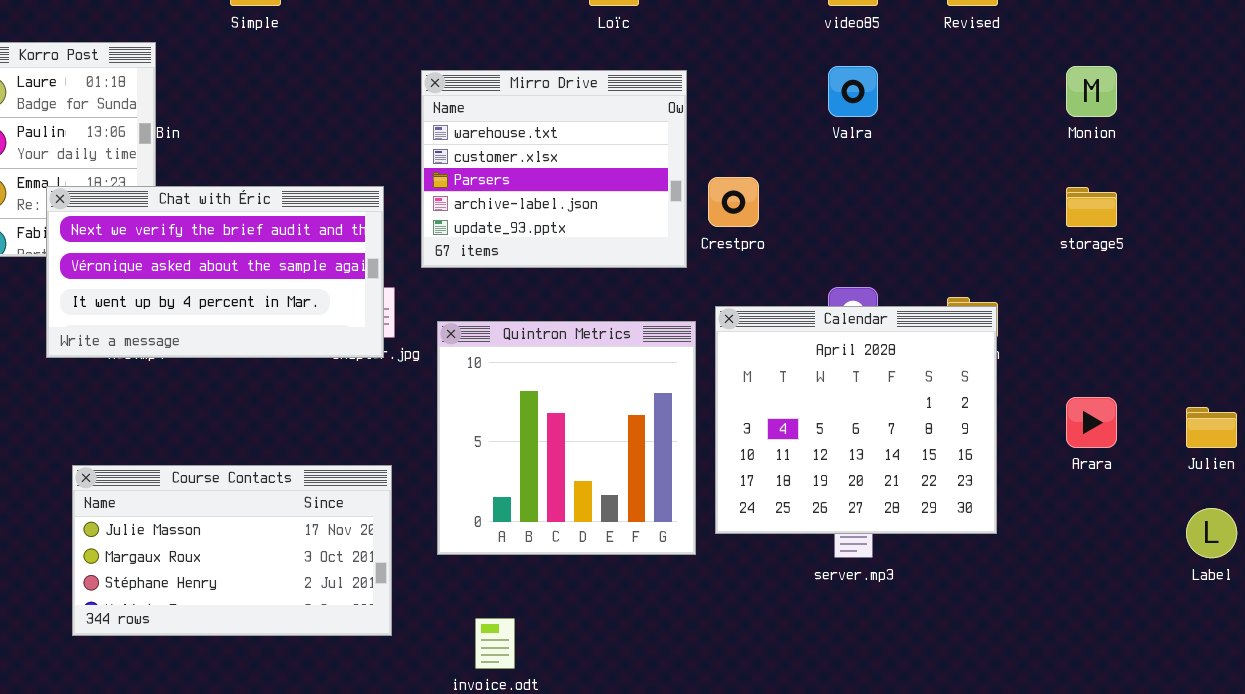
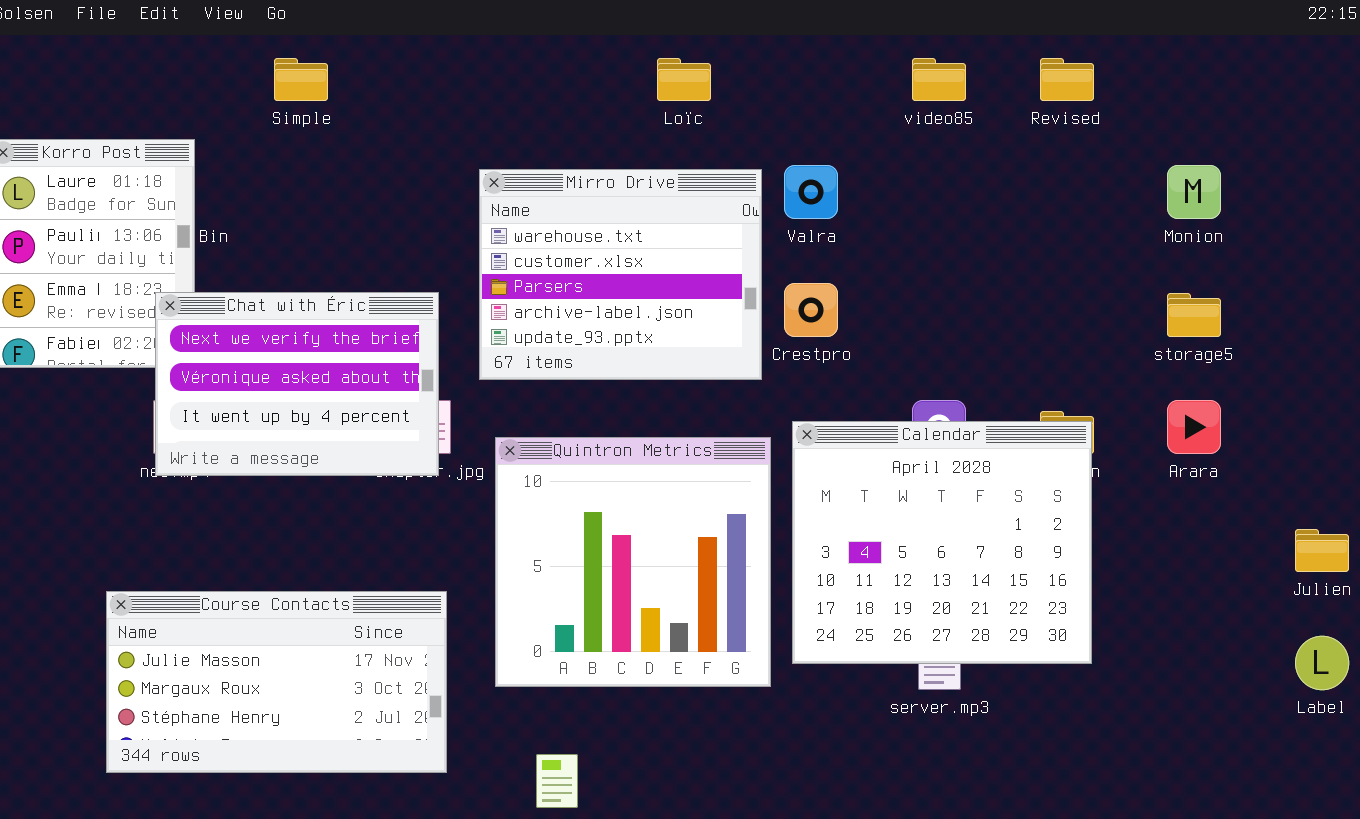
Valra: [828,66,878,117] -> [784,165,838,219], moved
Chat with Éric: [46,186,384,358] -> [155,292,439,476], resized
Arara: [1066,397,1117,448] -> [1167,400,1221,454], moved

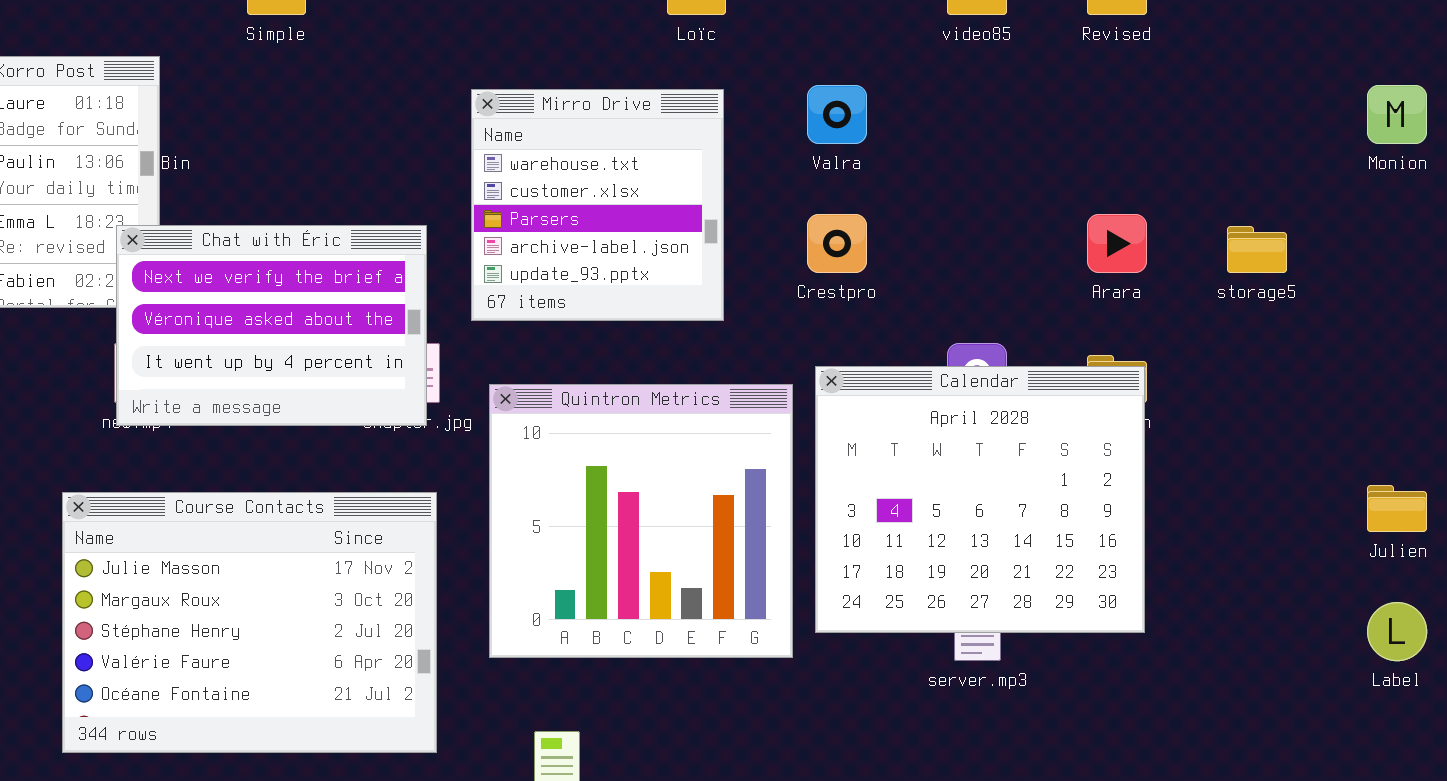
Monion: [1167,165,1221,219] -> [1367,85,1427,144], moved
Mirro Drive: [479,169,762,380] -> [471,89,724,321], resized
Arara: [1167,400,1221,454] -> [1087,214,1147,273], moved
Course Contacts: [106,591,447,773] -> [62,492,437,753], resized

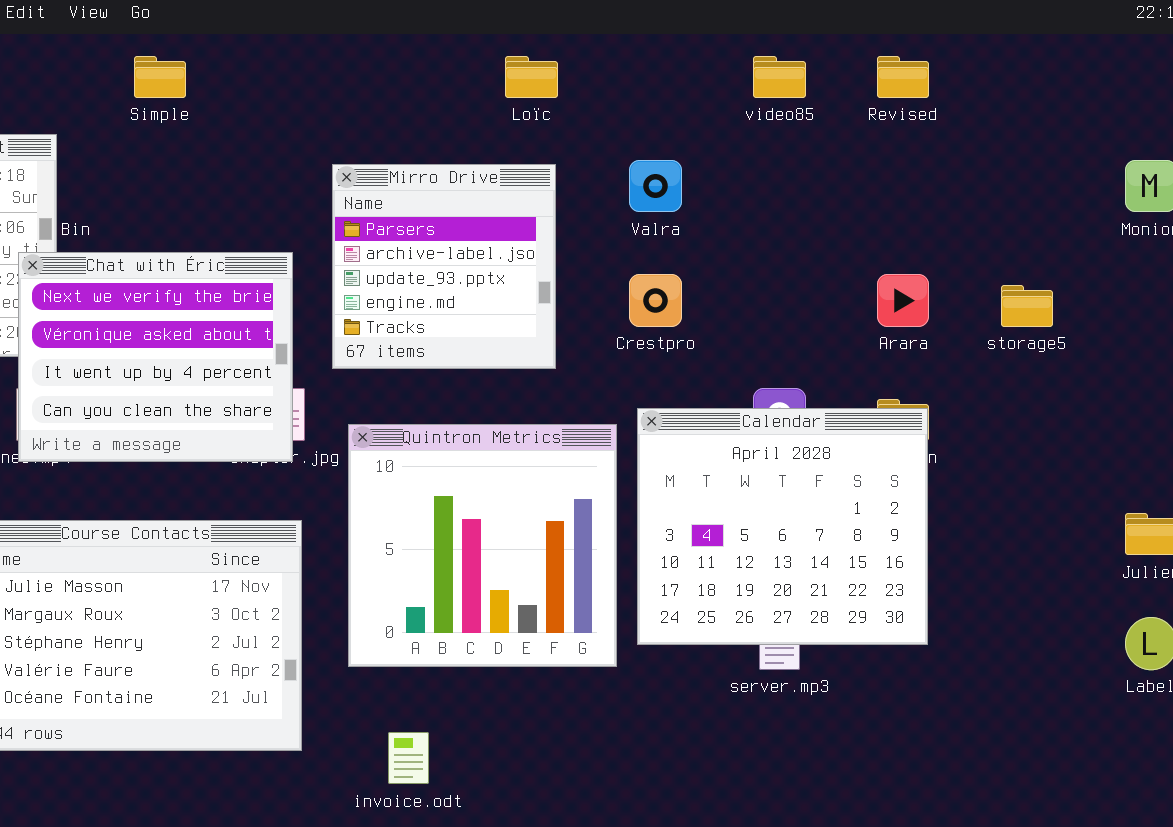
Mirro Drive: [471,89,724,321] -> [332,164,556,369], scrolled down 2 rows
Chat with Éric: [116,225,427,426] -> [18,252,293,462], resized

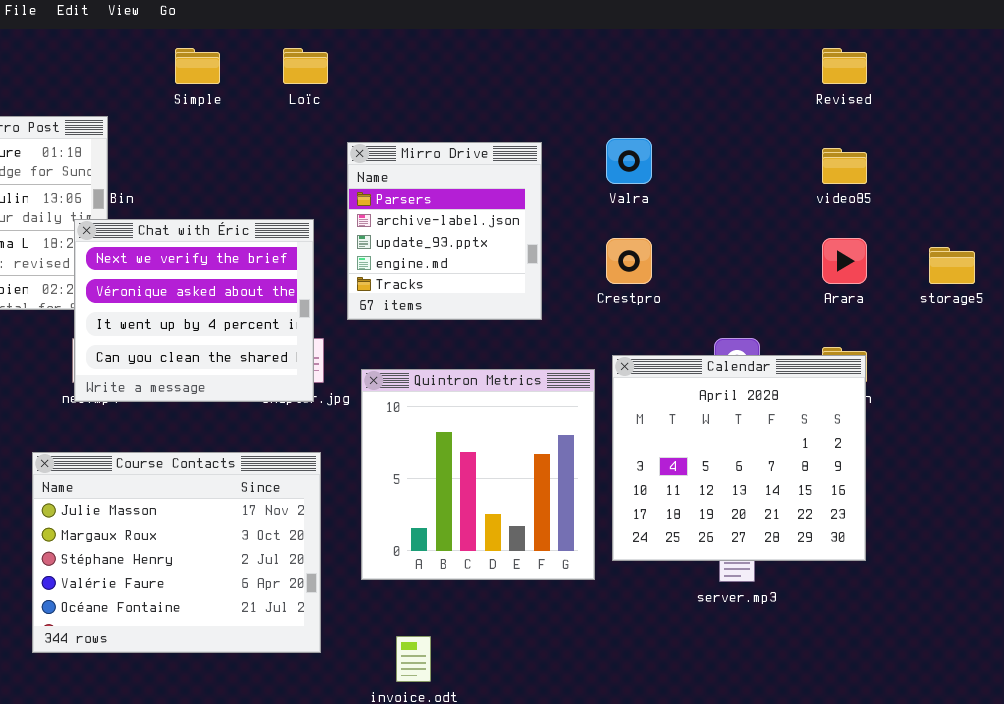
Loïc: [505,56,558,98] -> [283,48,328,84], moved
video85: [753,56,806,98] -> [822,148,867,184], moved

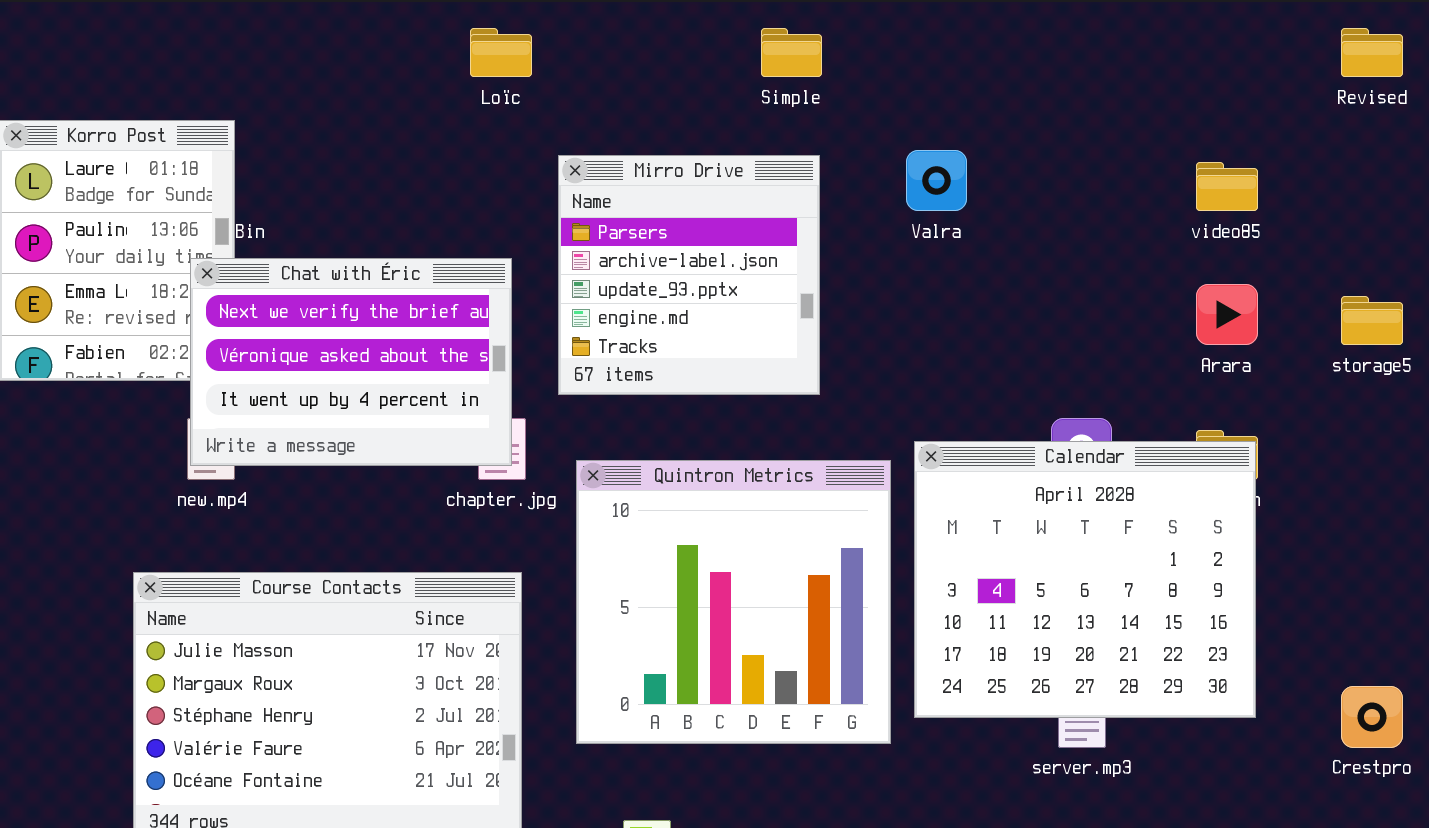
Simple: [175,48,220,84] -> [761,28,822,77], moved
Revised: [822,48,867,84] -> [1341,28,1403,77], moved
Chat with Éric: [74,219,314,402] -> [190,258,512,466], resized
Crestpro: [606,238,652,284] -> [1341,686,1403,748], moved

